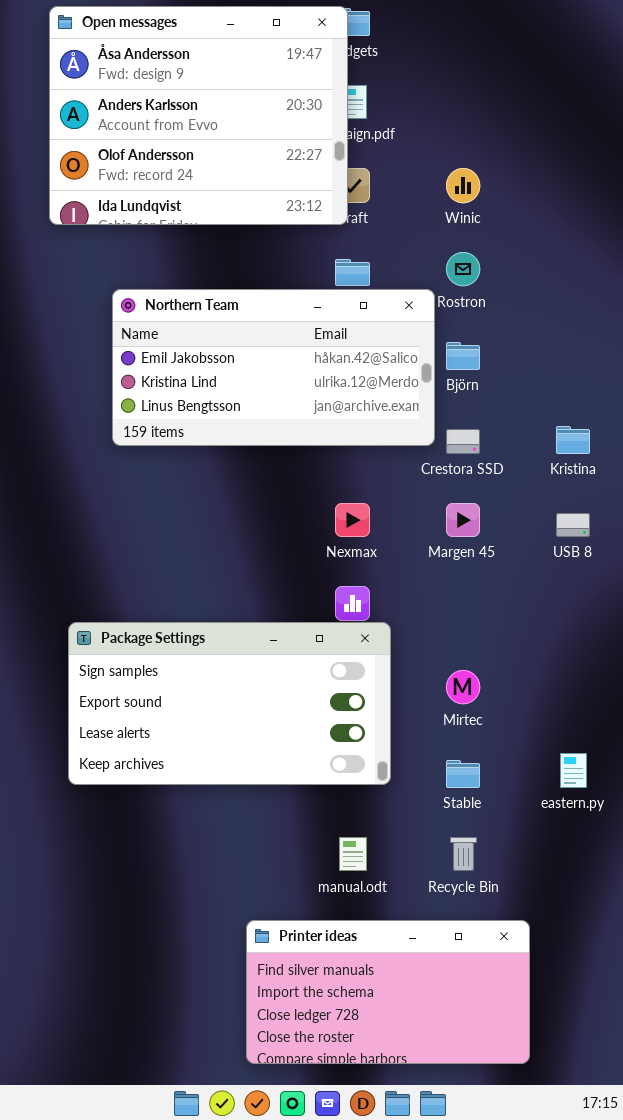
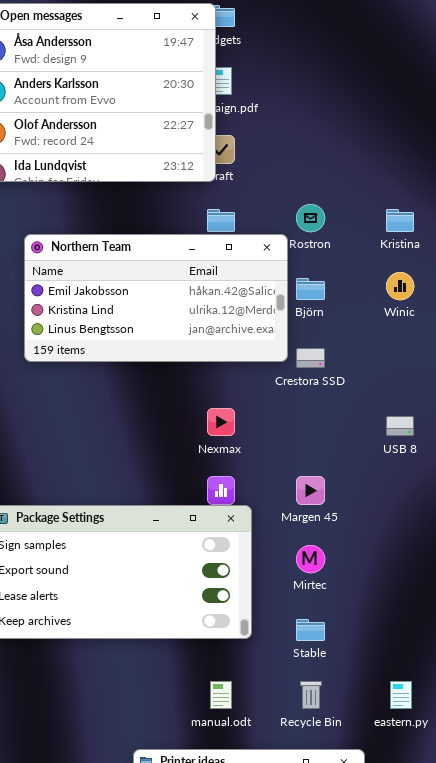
Winic: [446,168,480,203] -> [386,272,414,300], moved
Kristina: [556,426,590,454] -> [386,209,414,232], moved
Margen 45: [446,503,480,537] -> [296,476,325,505], moved
eastern.py: [560,753,587,788] -> [390,681,412,709], moved

